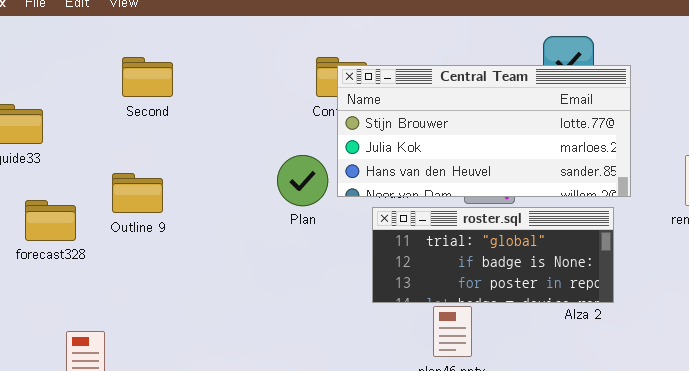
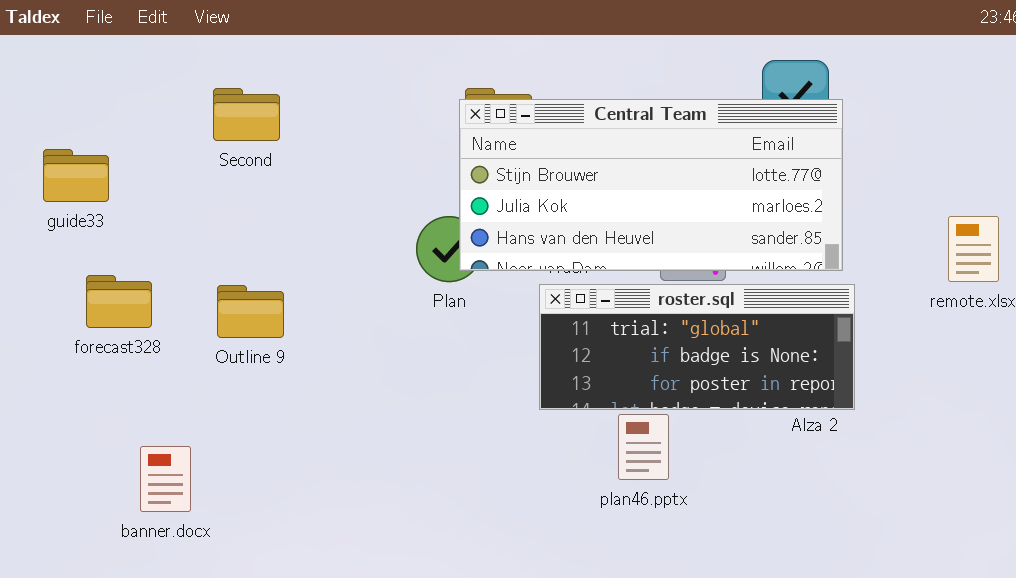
Central Team: [337,65,631,197] -> [459,99,843,271], moved
Outline 9: [112,173,163,213] -> [217,285,284,338], moved

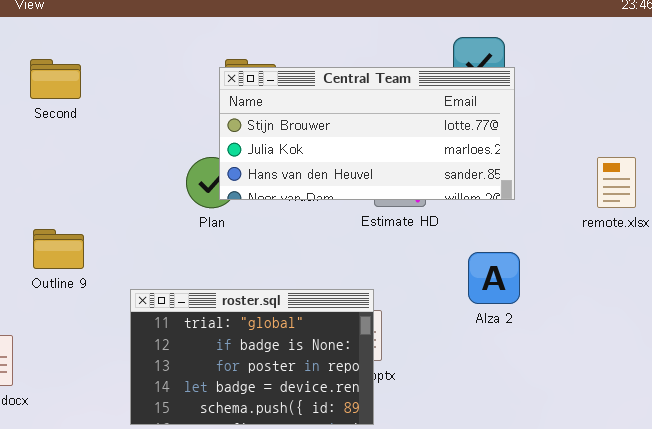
roster.sql: [539,284,855,410] -> [130,289,374,425], moved, resized
Outline 9: [217,285,284,338] -> [33,229,84,269], moved

